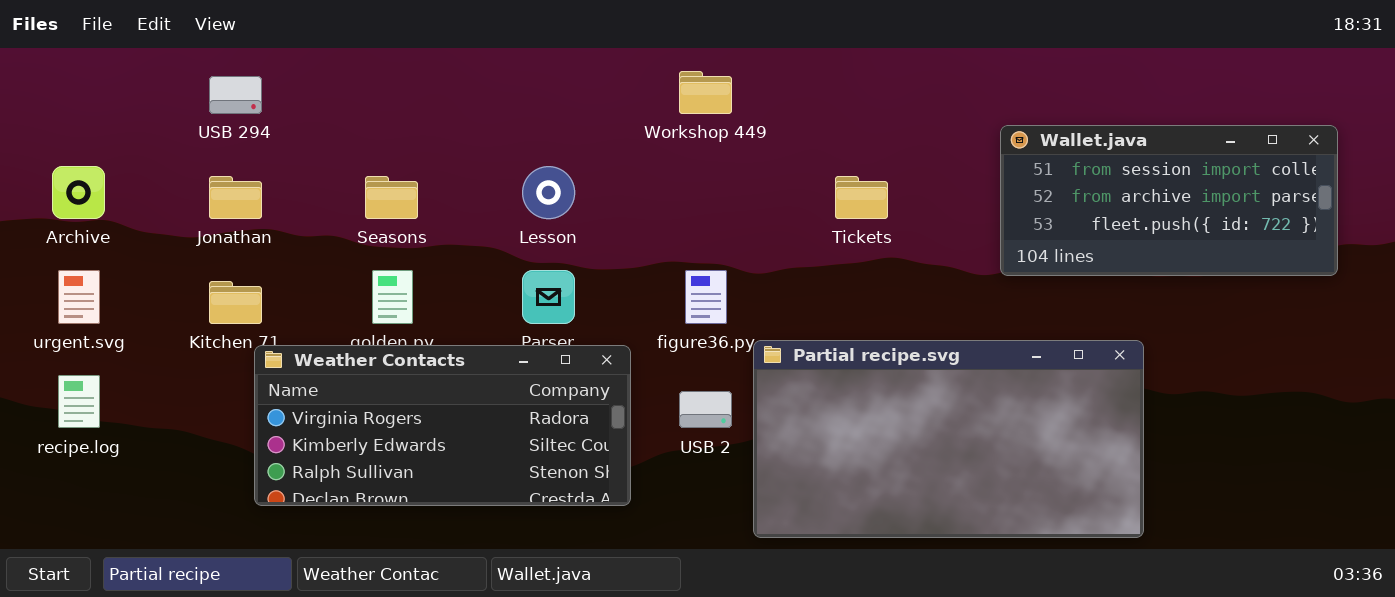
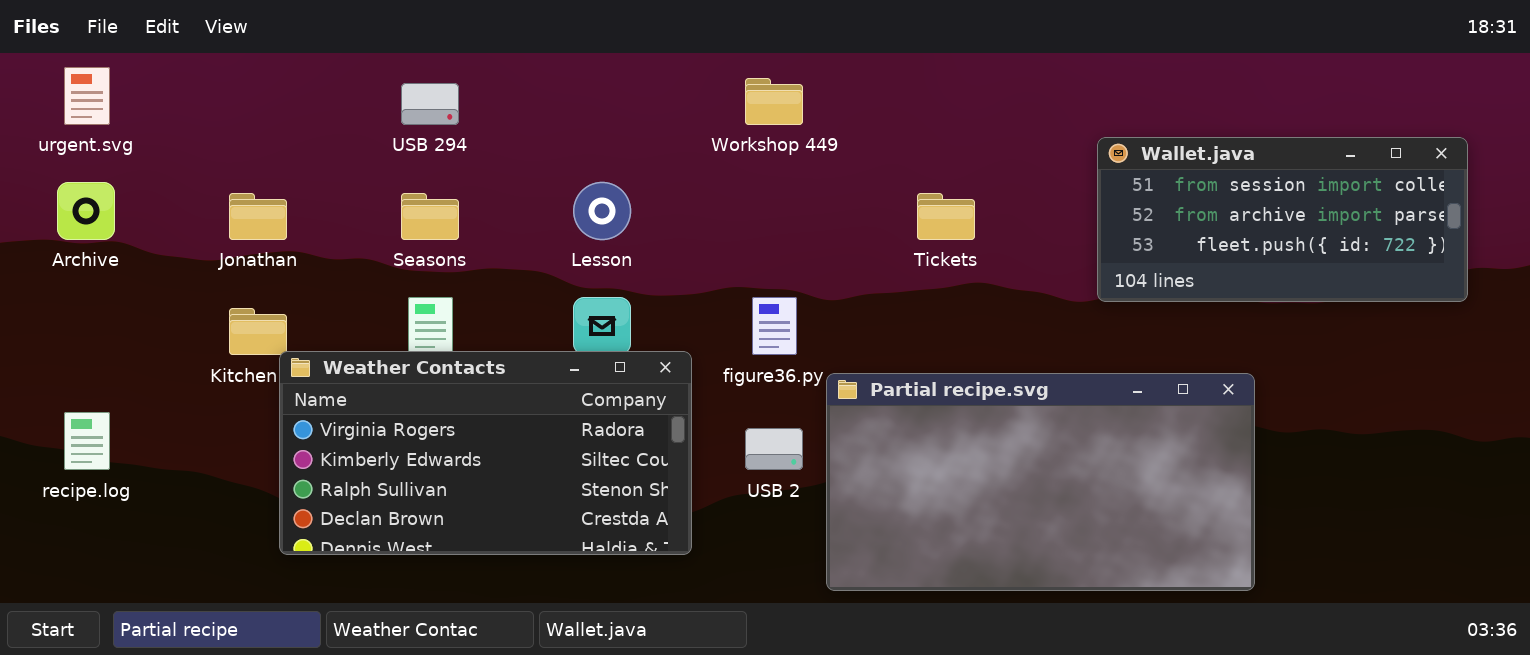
USB 294: [209,76,262,114] -> [401,83,459,125], moved
urgent.svg: [58,270,100,324] -> [64,67,110,125], moved
Weather Contacts: [254,345,631,506] -> [279,351,692,555], resized

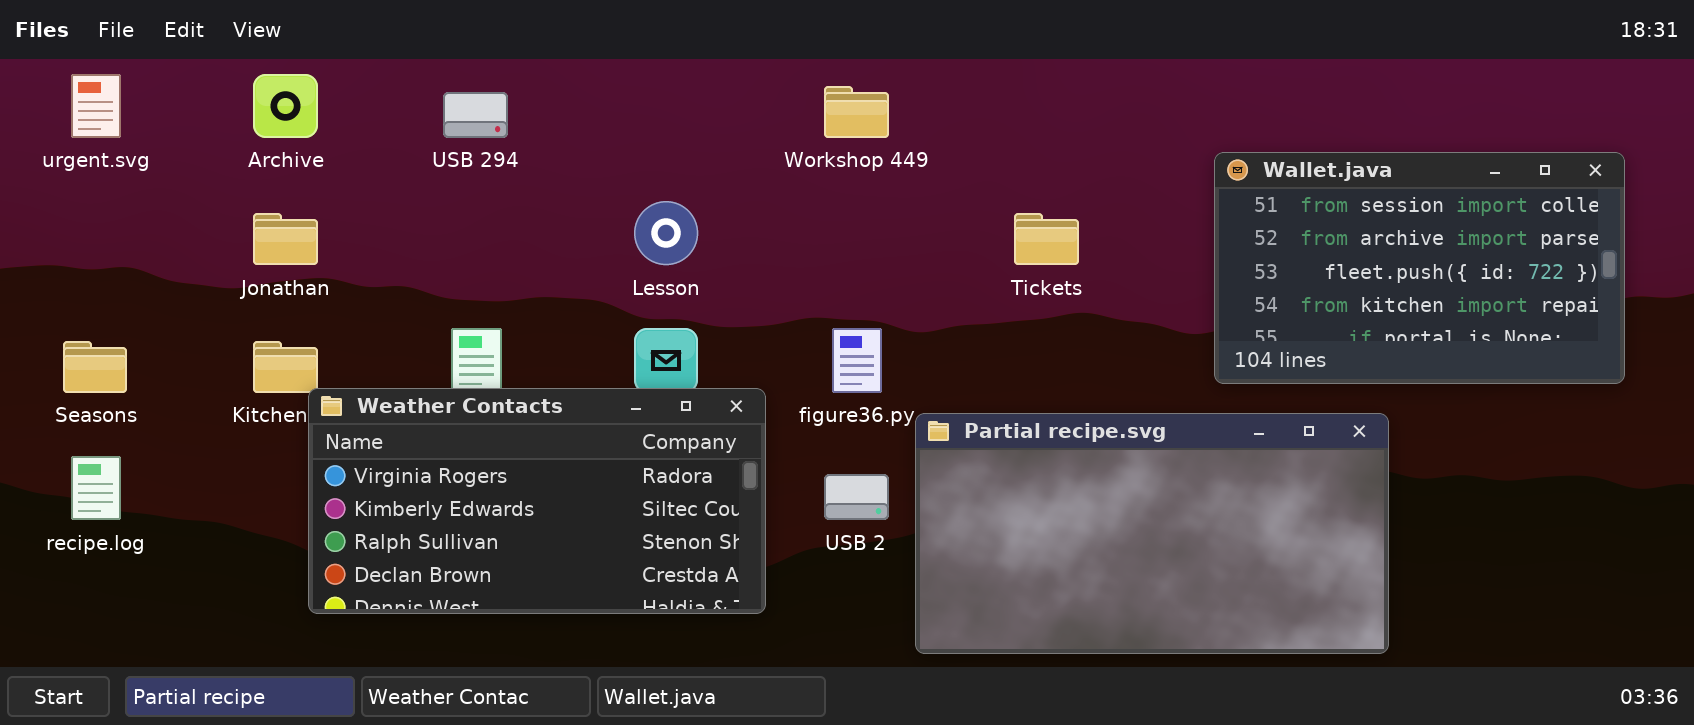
Wallet.java: [1097,137,1468,302] -> [1214,152,1625,384], resized
Archive: [57,182,115,240] -> [253,74,318,138], moved
Seasons: [401,193,459,240] -> [63,341,127,393], moved

